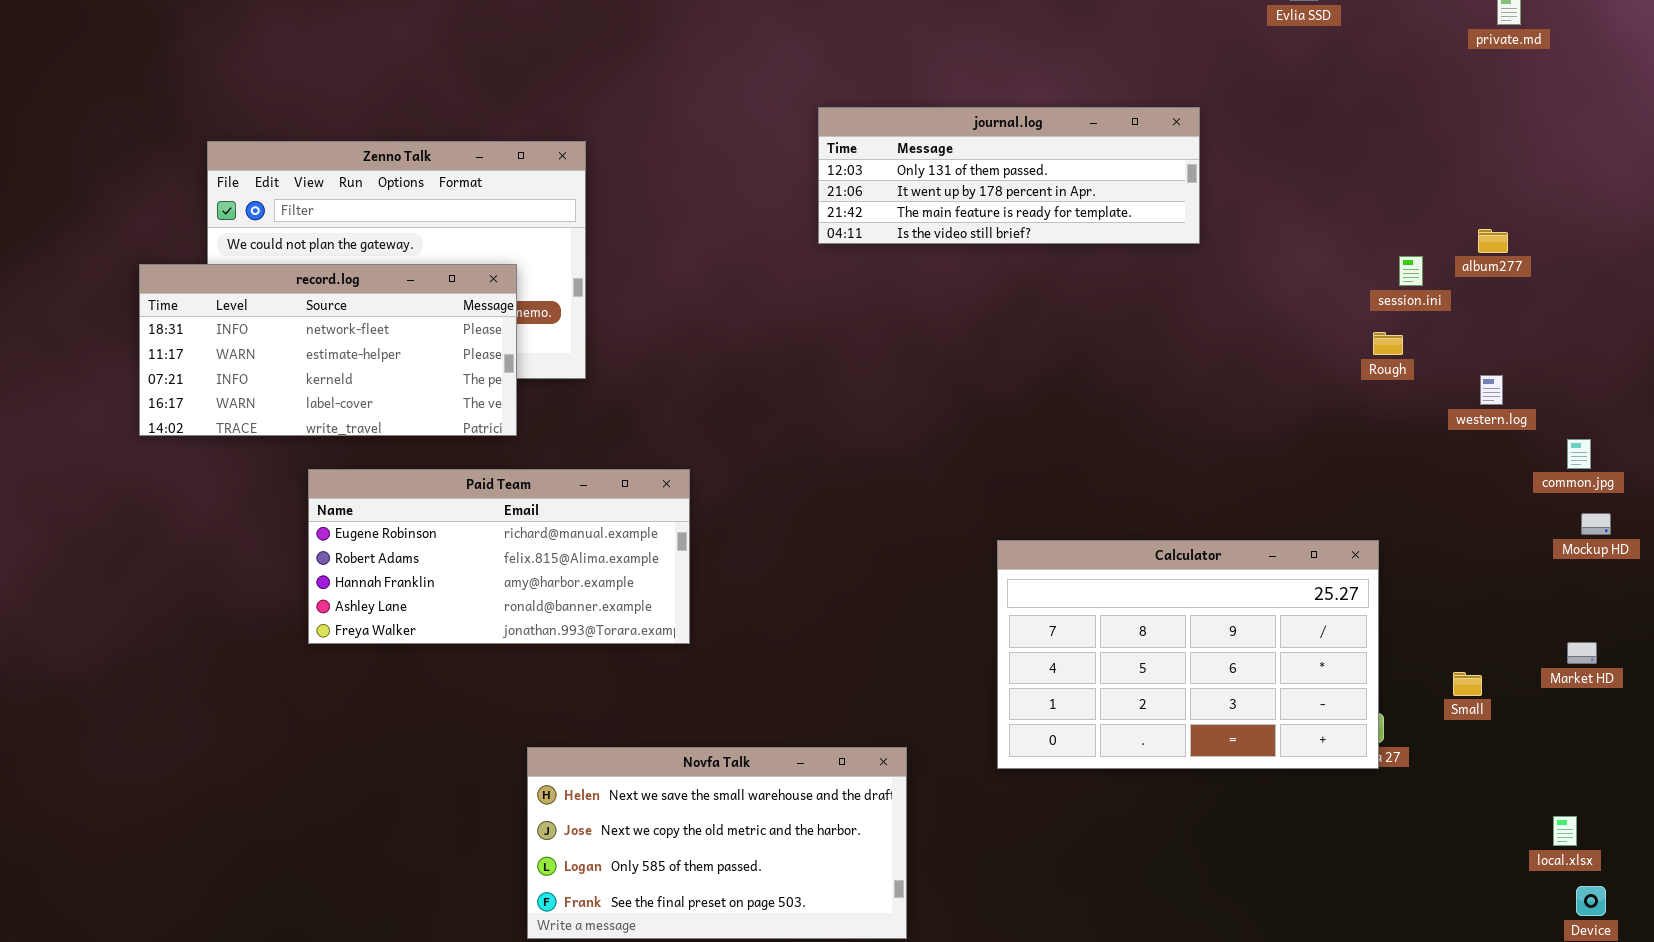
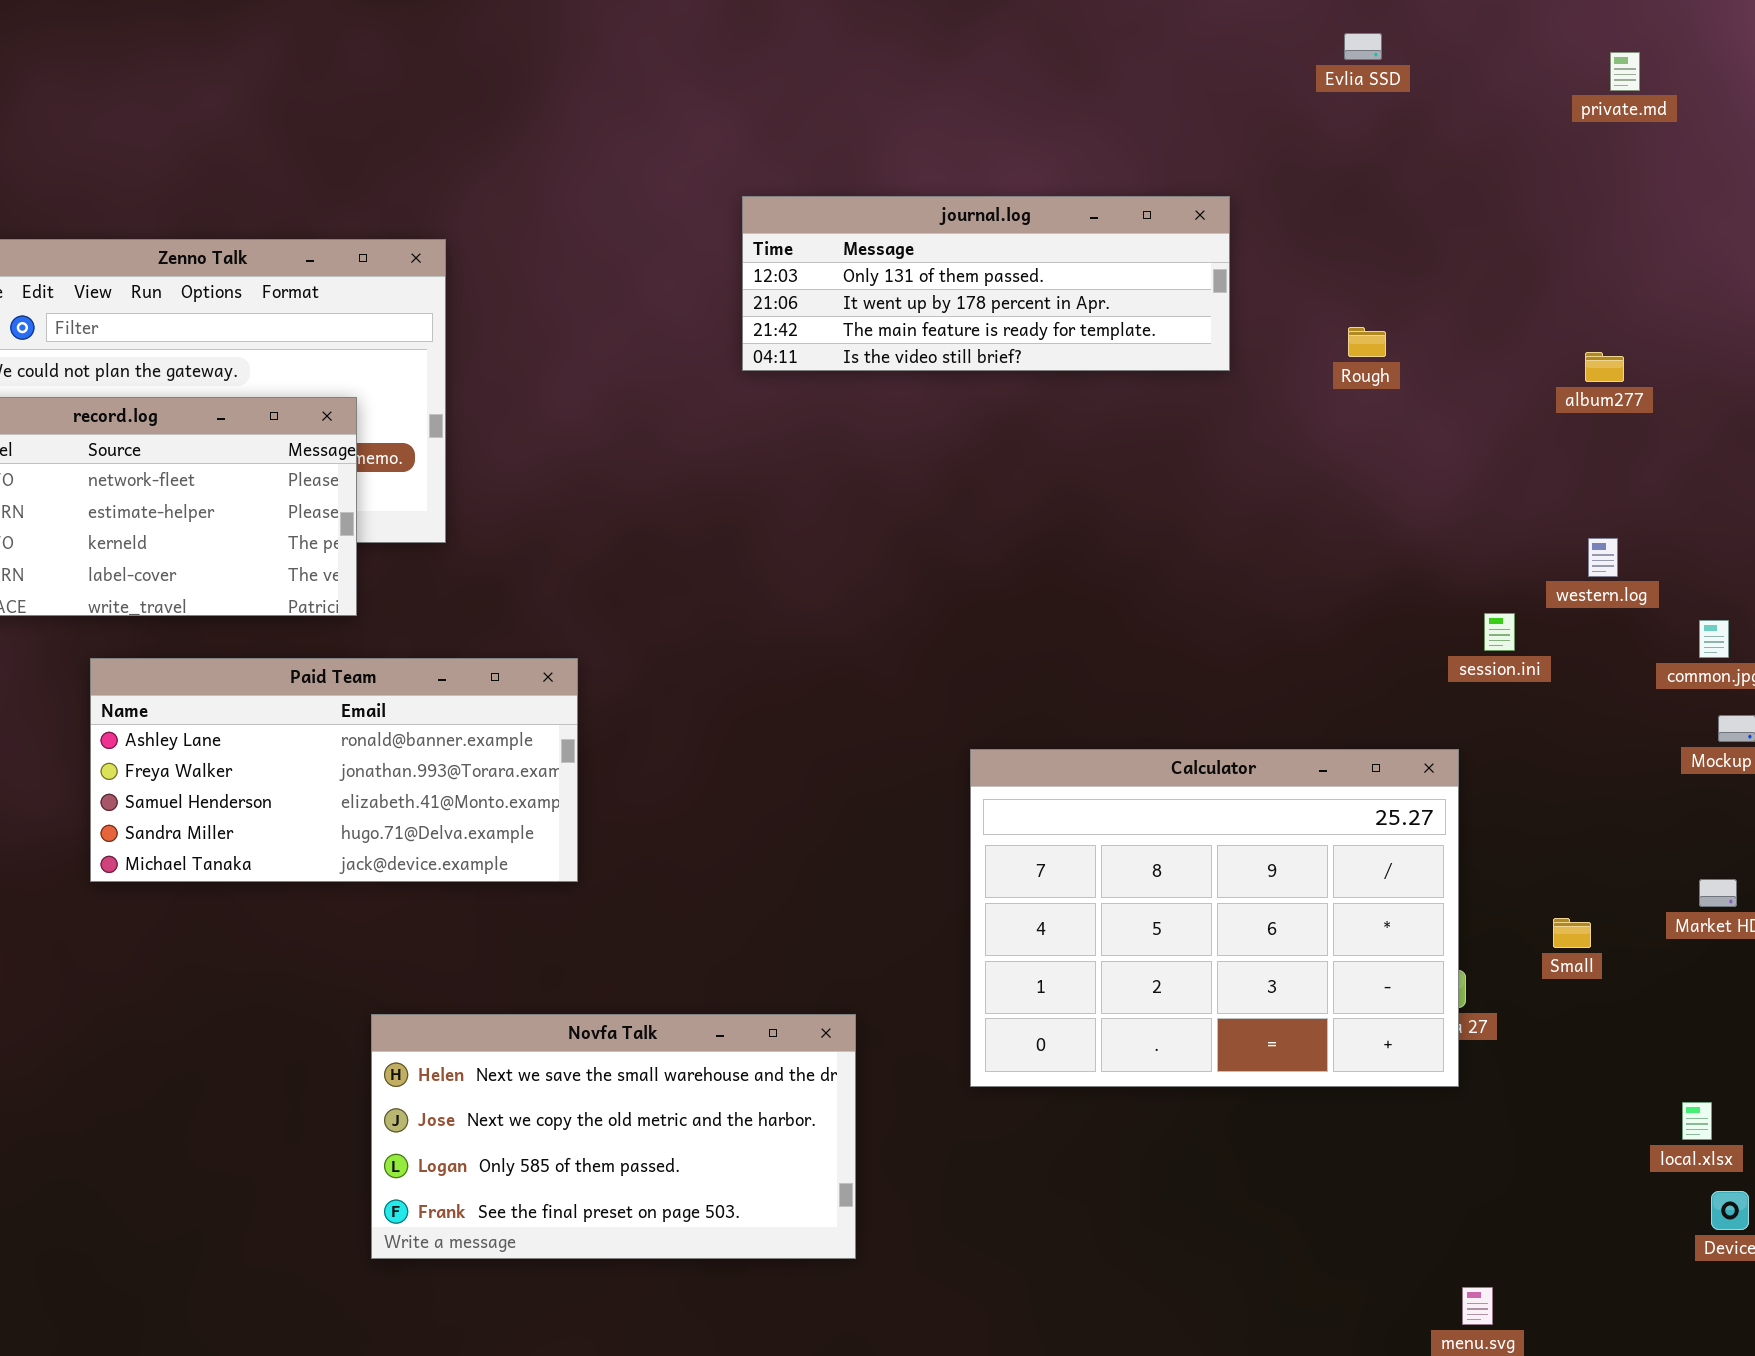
session.ini: [1399,256,1423,286] -> [1484,613,1515,651], moved
Rough: [1373,332,1403,355] -> [1348,327,1386,357], moved
Paid Team: [308,469,690,644] -> [90,658,578,882], scrolled down 3 rows
Calculator: [997,540,1379,769] -> [970,749,1459,1087], resized

